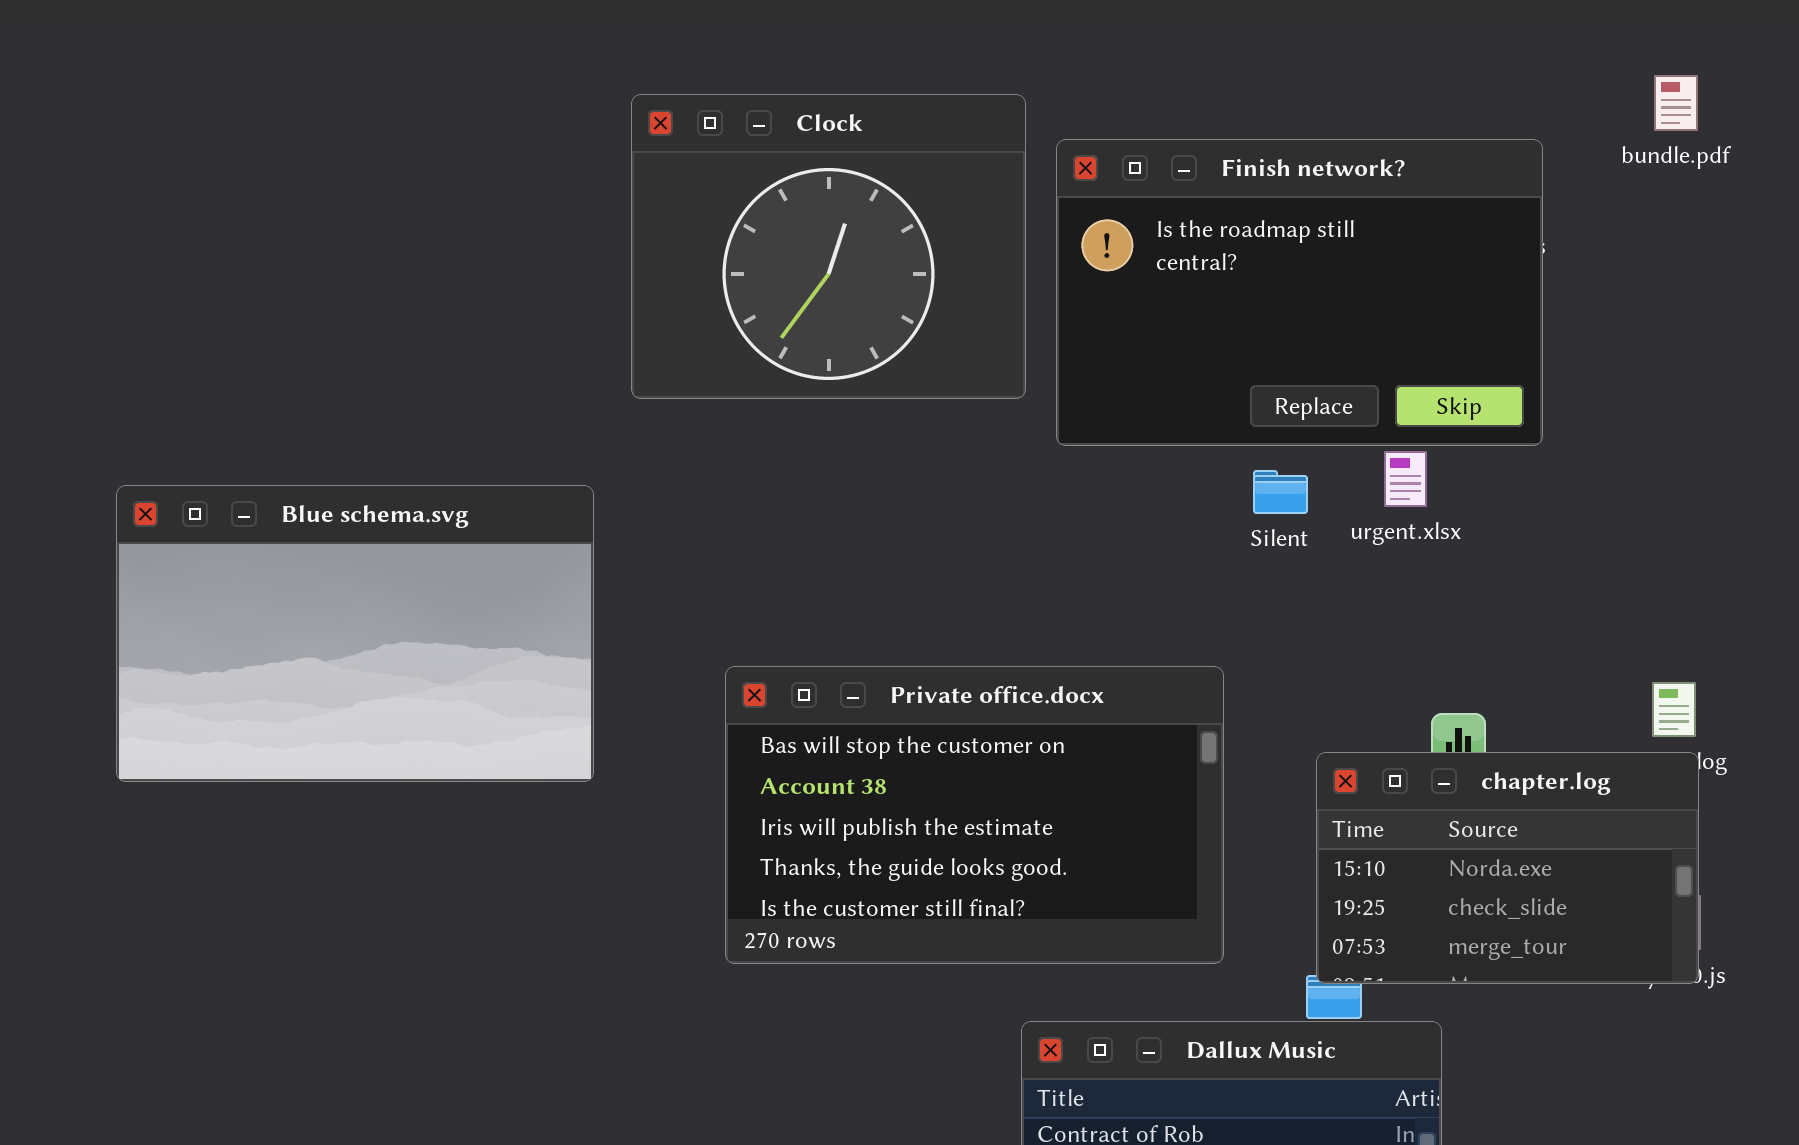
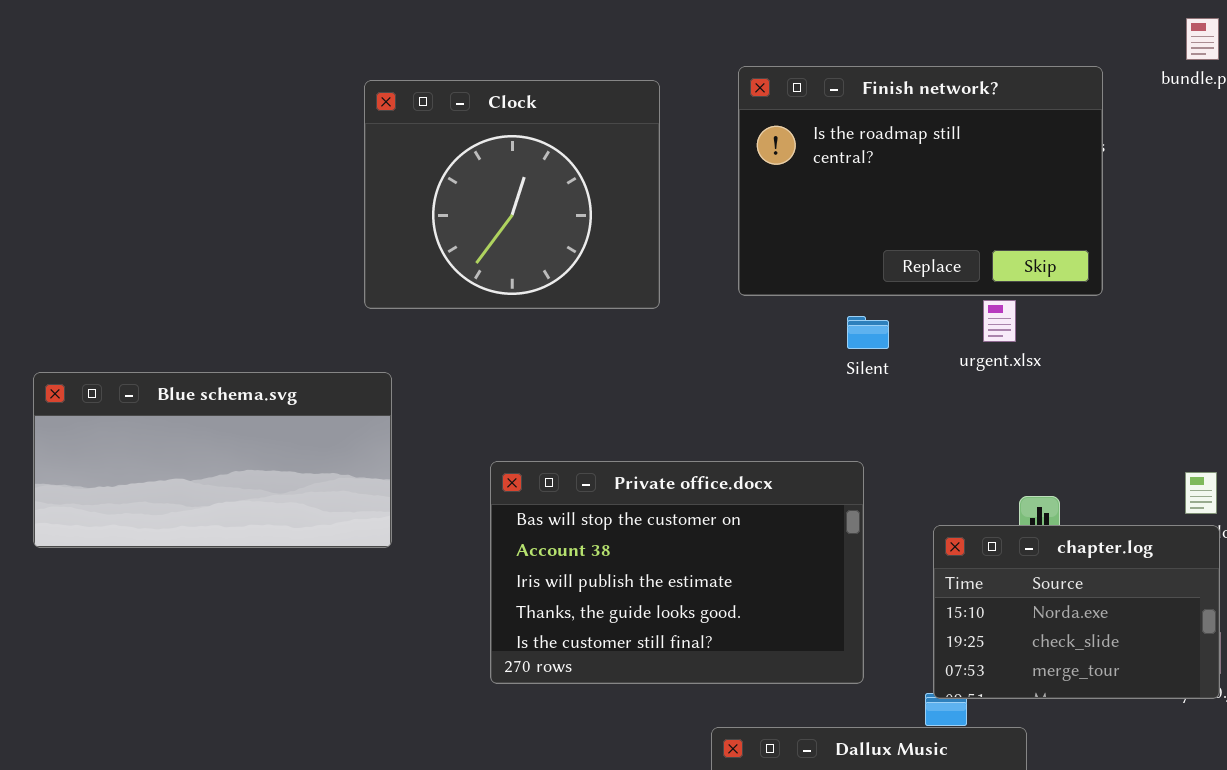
Clock: [631,94,1026,399] -> [364,80,660,309], moved
Silent: [1253,470,1308,514] -> [847,316,889,349], moved
Blue schema.svg: [116,485,594,782] -> [33,372,392,548], resized

